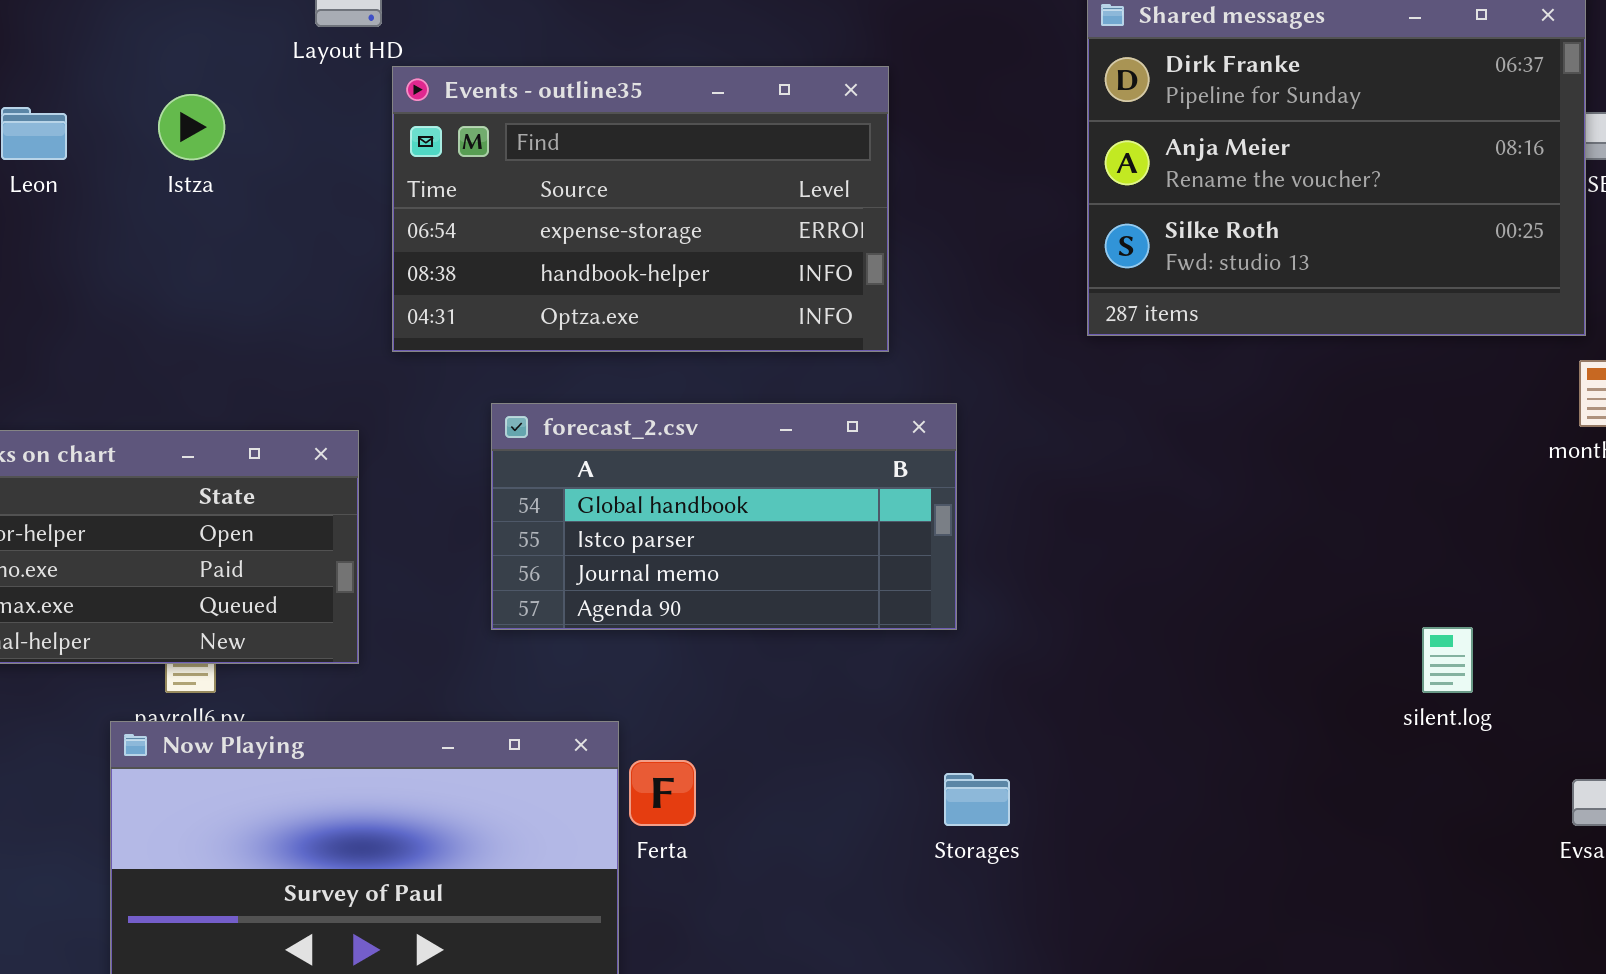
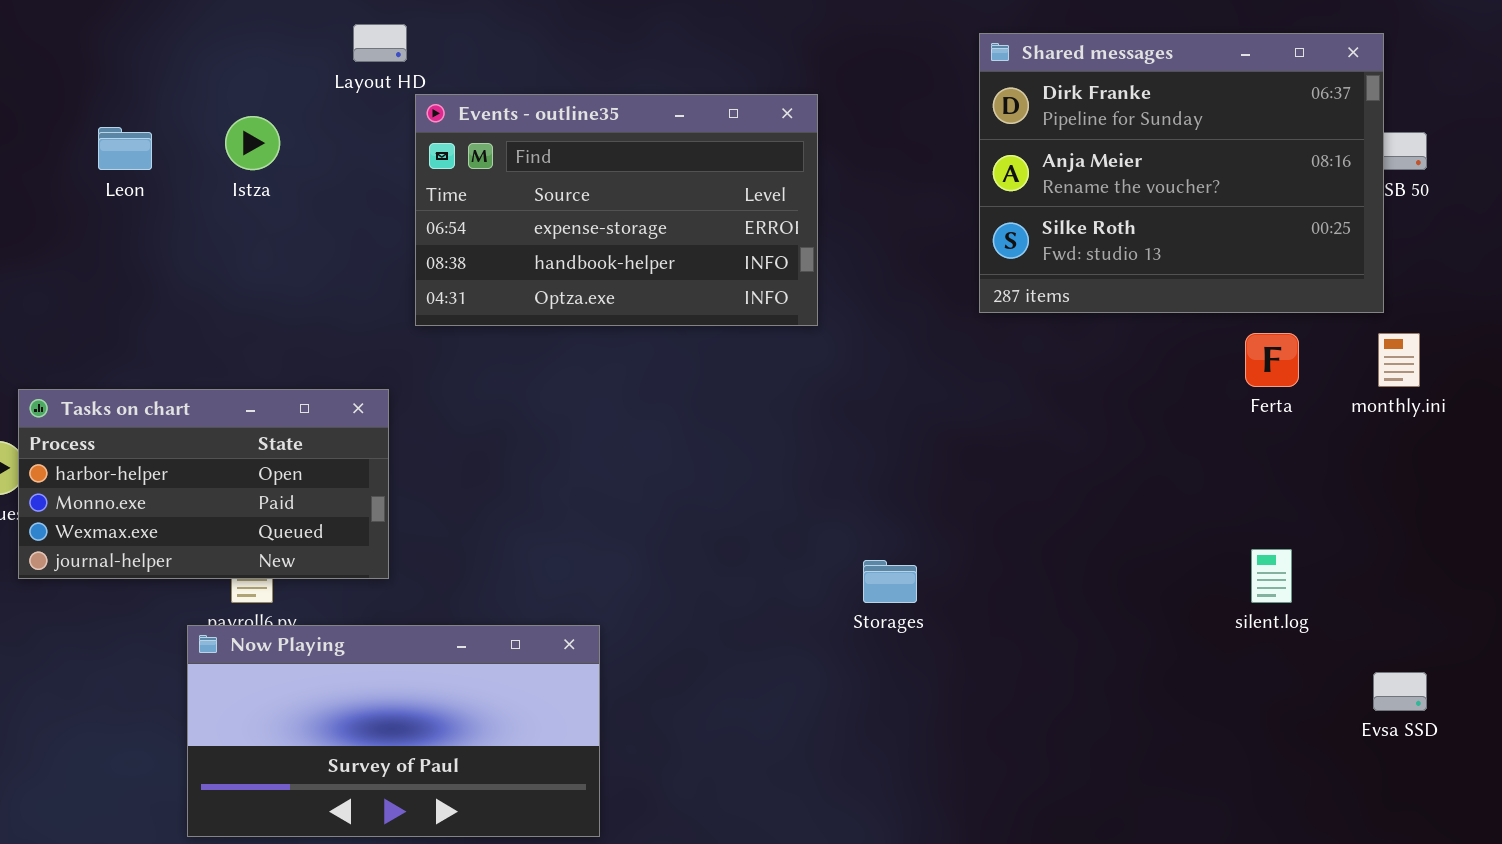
forecast_2.csv: [491,403,957,630] -> none, closed
Ferta: [629,760,696,826] -> [1245,333,1299,387], moved
Storages: [944,773,1010,826] -> [863,560,917,603], moved

